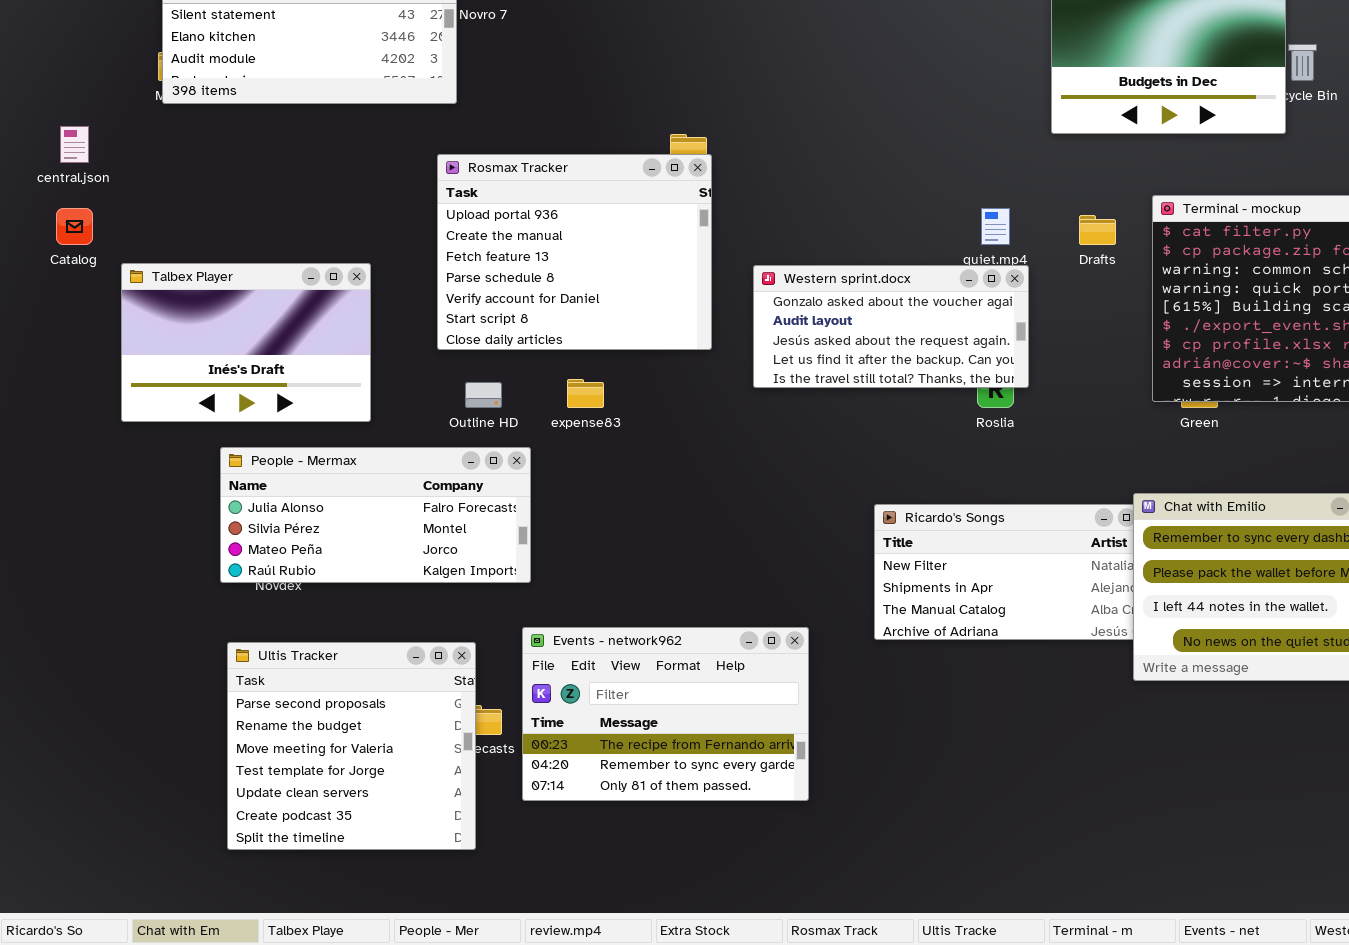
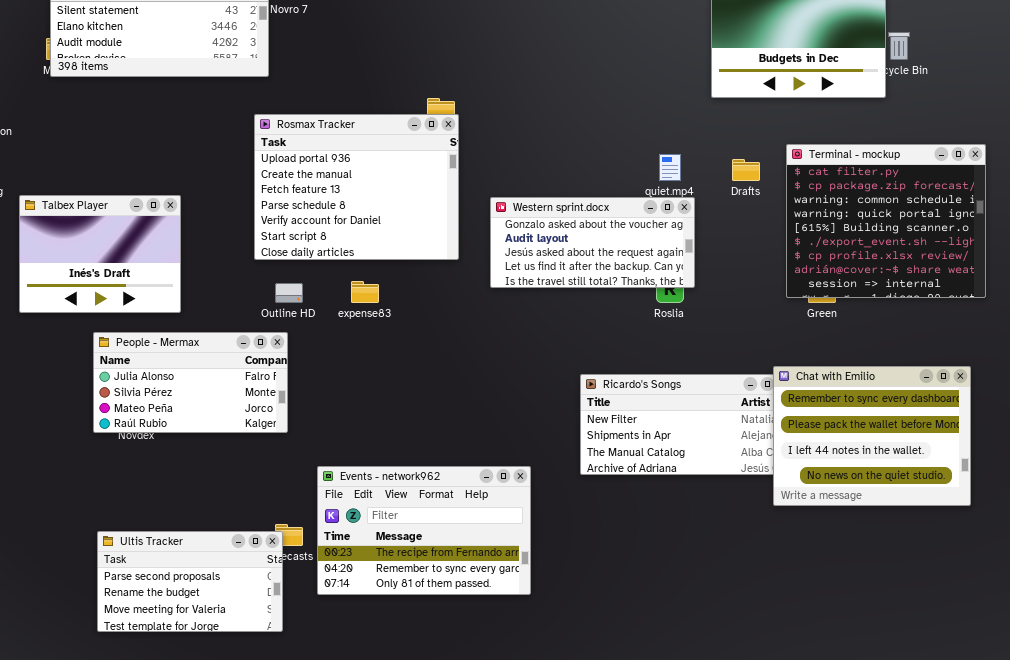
Talbex Player: [121,263,371,422] -> [19,195,181,313], resized
People - Mermax: [220,447,531,583] -> [93,332,288,433], resized
Ultis Tracker: [227,642,476,850] -> [97,531,283,632], resized

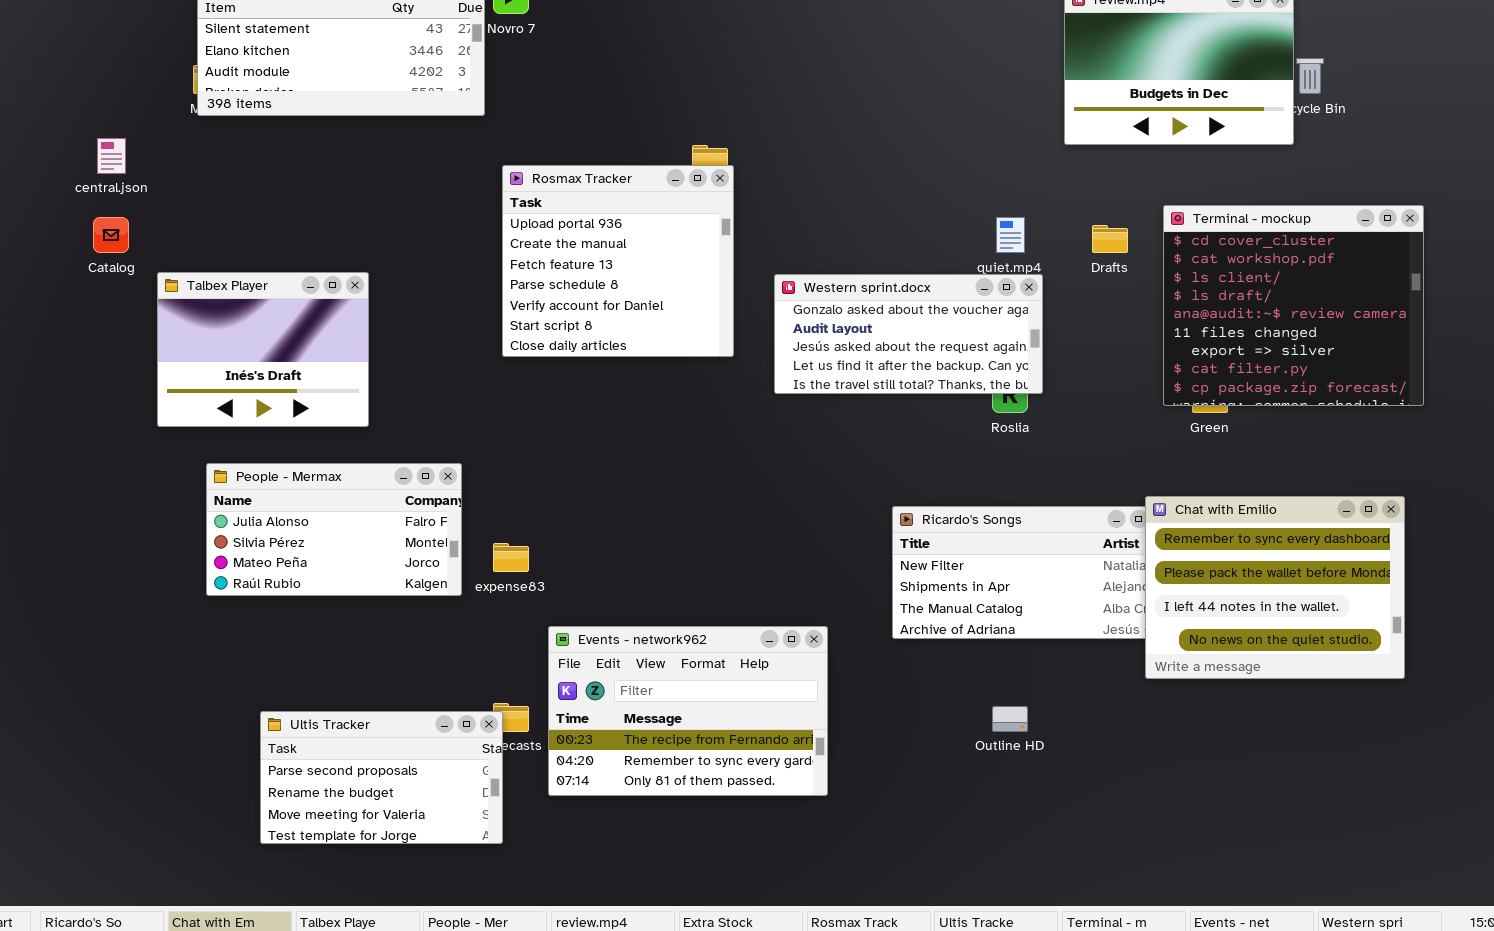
Rosmax Tracker: [254,114,459,260] -> [502,165,734,357], resized
Terminal - mockup: [786,144,986,298] -> [1163,205,1424,406], scrolled up 7 rows
expense83: [351,281,379,303] -> [493,543,529,572], moved
Outline HD: [275,283,303,303] -> [992,706,1028,732], moved
People - Mermax: [93,332,288,433] -> [206,463,462,596], moved

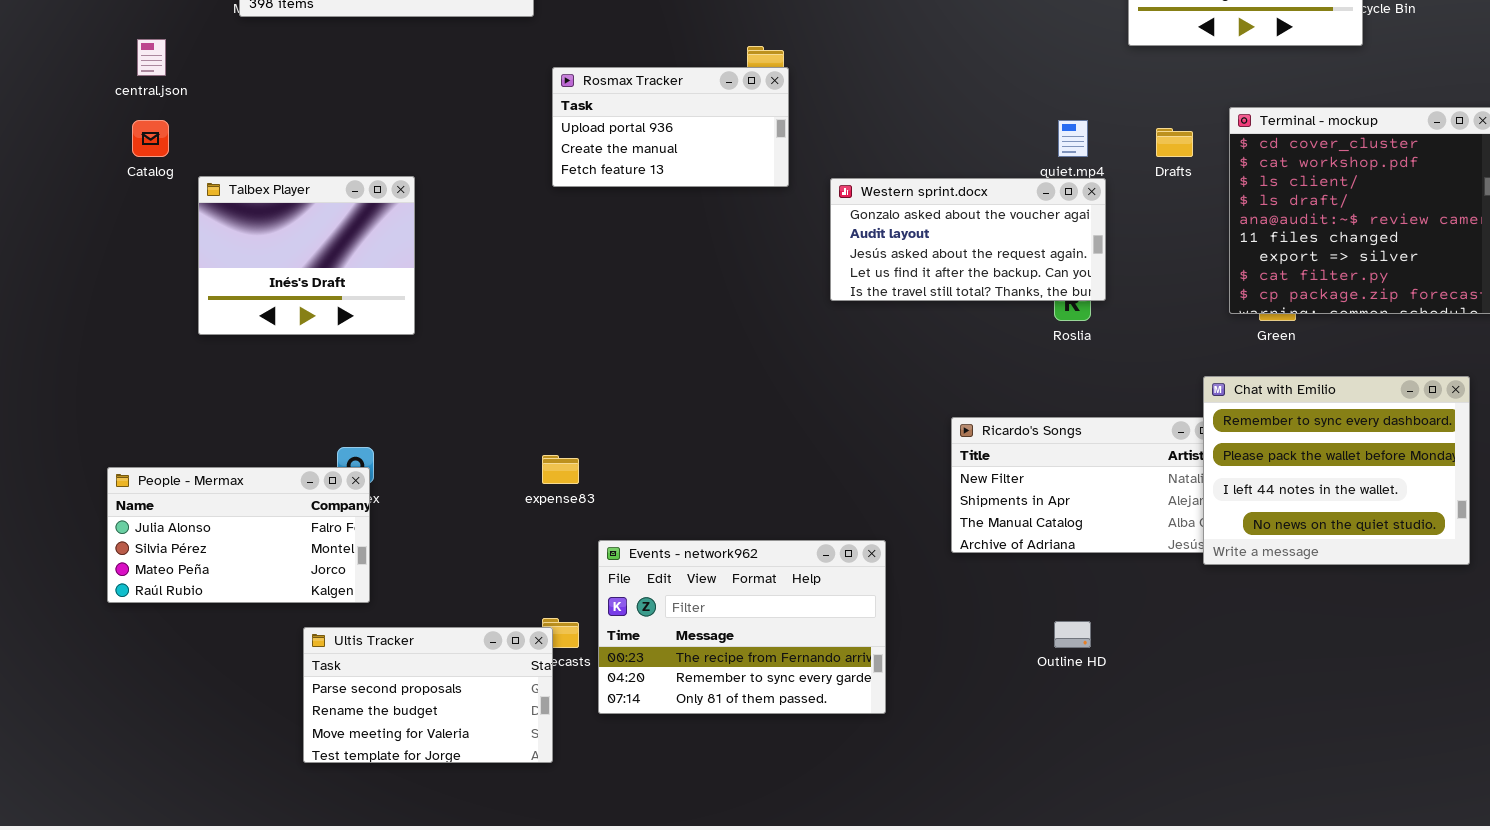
Rosmax Tracker: [502,165,734,357] -> [552,67,789,187], resized
People - Mermax: [206,463,462,596] -> [107,467,370,603], moved
Chat with Emilio: [1145,496,1405,679] -> [1203,376,1470,565], moved

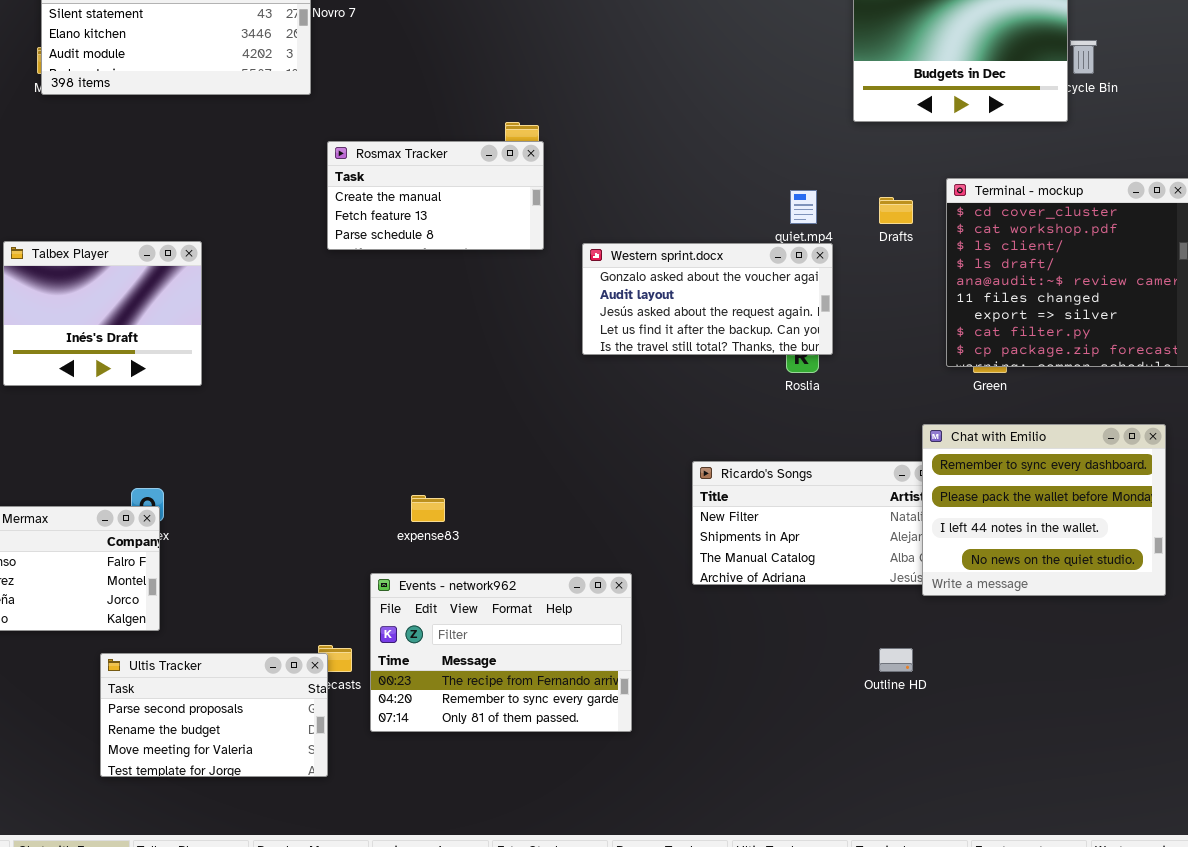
Rosmax Tracker: [552,67,789,187] -> [327,141,544,250], scrolled down 1 row
expense83: [542,455,579,484] -> [411,495,445,522], moved
Outline HD: [1054,621,1091,648] -> [879,648,913,672], moved

